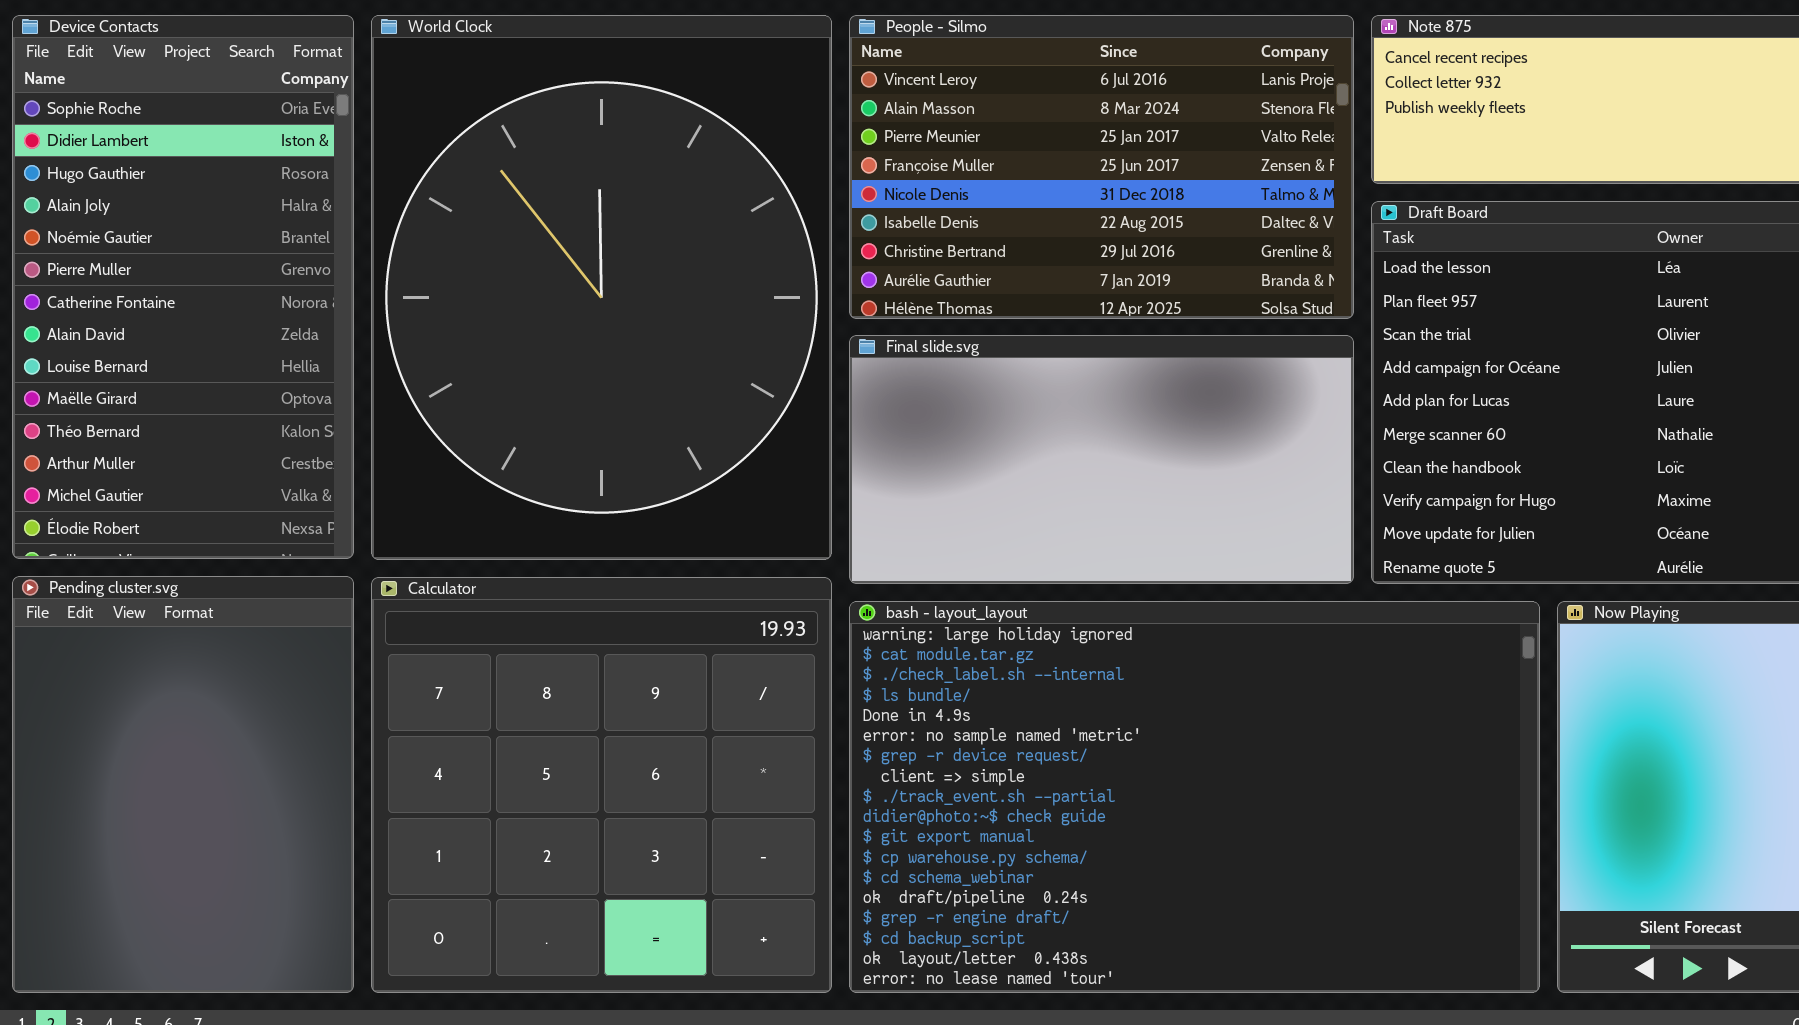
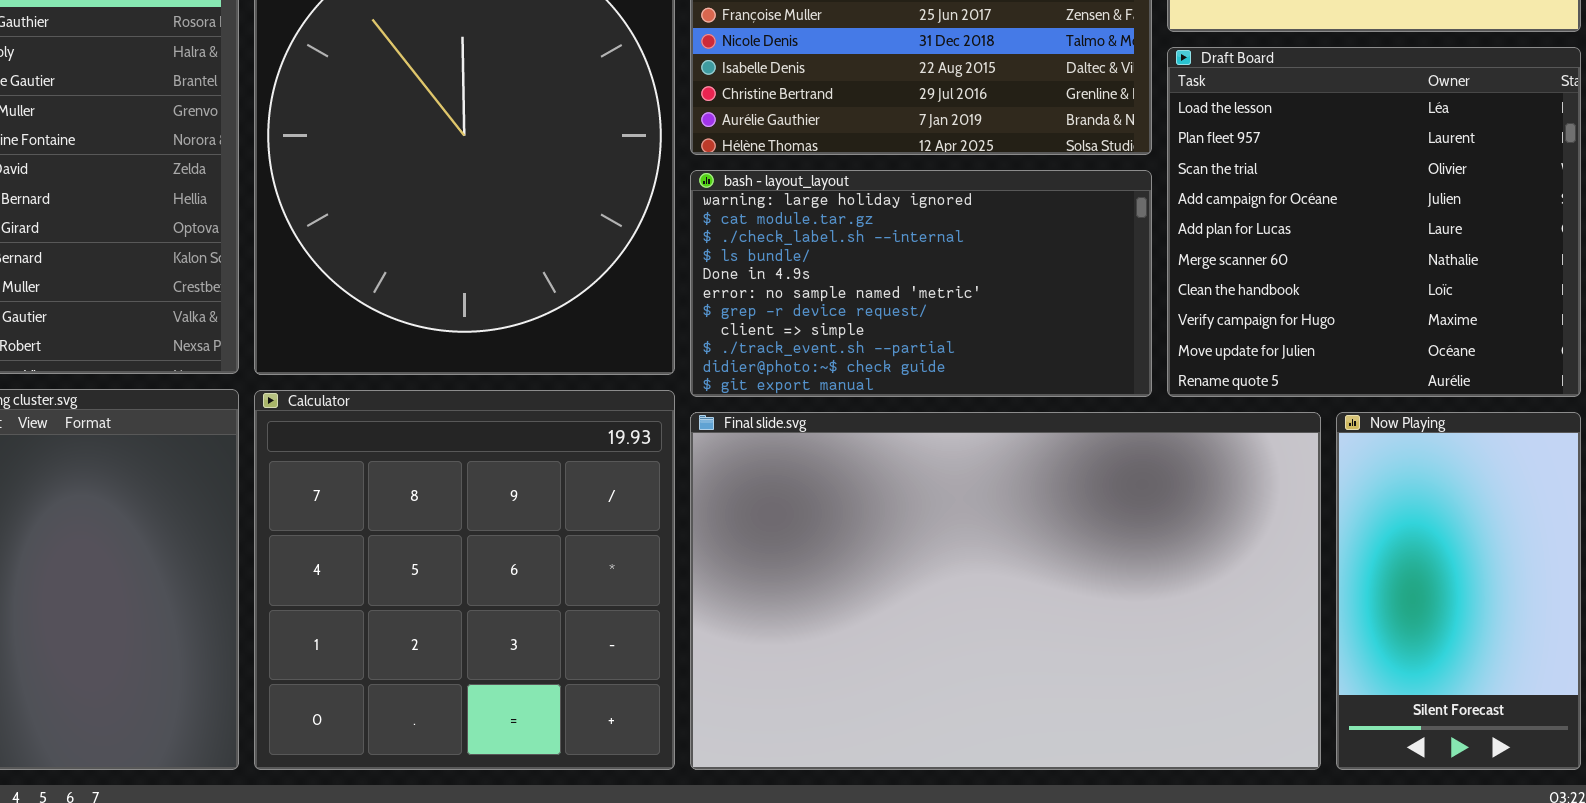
Final slide.svg: [849,335,1354,584] -> [690,412,1321,770], moved, resized
bash - layout_layout: [849,601,1540,993] -> [690,170,1152,397], moved, resized

